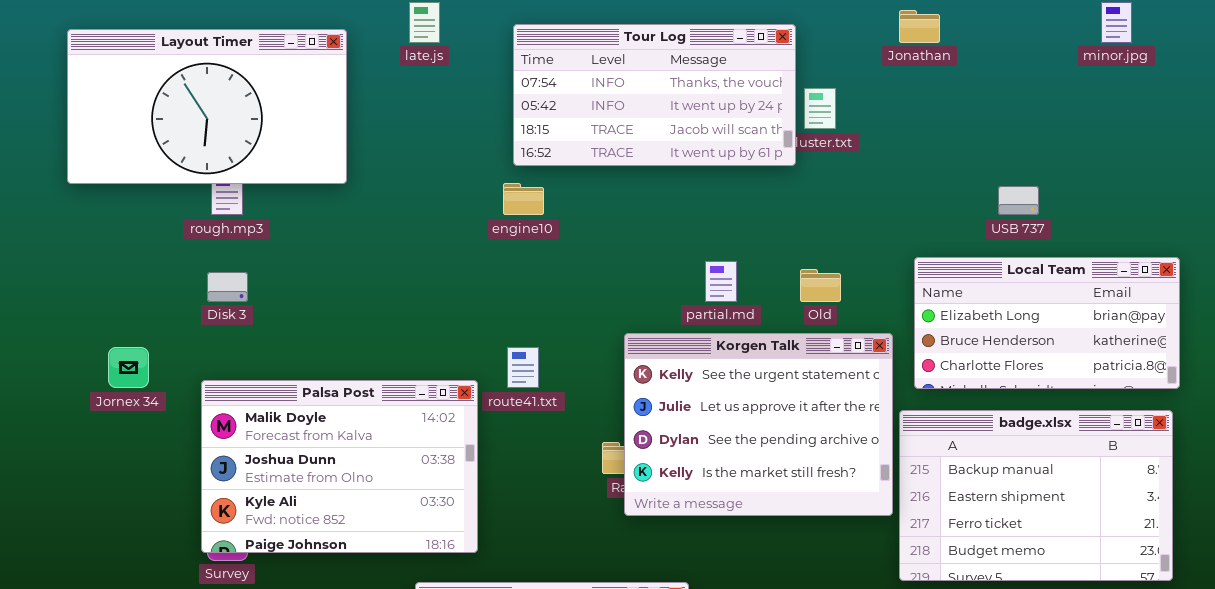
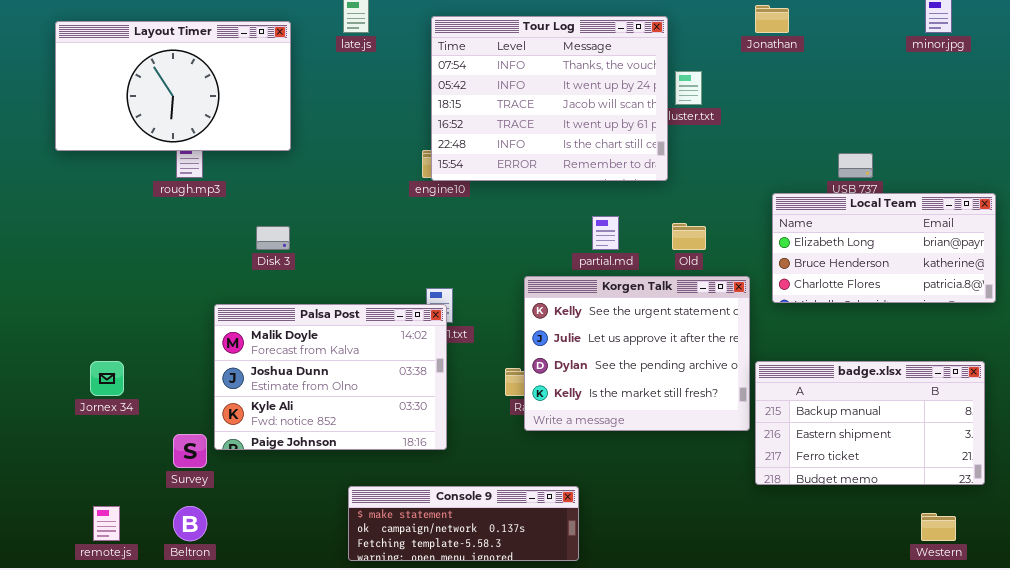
Tour Log: [513,24,796,166] -> [431,16,668,181], resized
Local Team: [914,257,1180,389] -> [772,193,996,303], moved
Disk 3: [207,272,248,302] -> [256,226,290,250], moved
Jornex 34: [108,347,149,388] -> [90,361,124,396], moved
Palsa Post: [201,380,478,553] -> [214,304,447,450], moved
badge.xlsx: [899,410,1173,581] -> [755,361,985,485], resized

